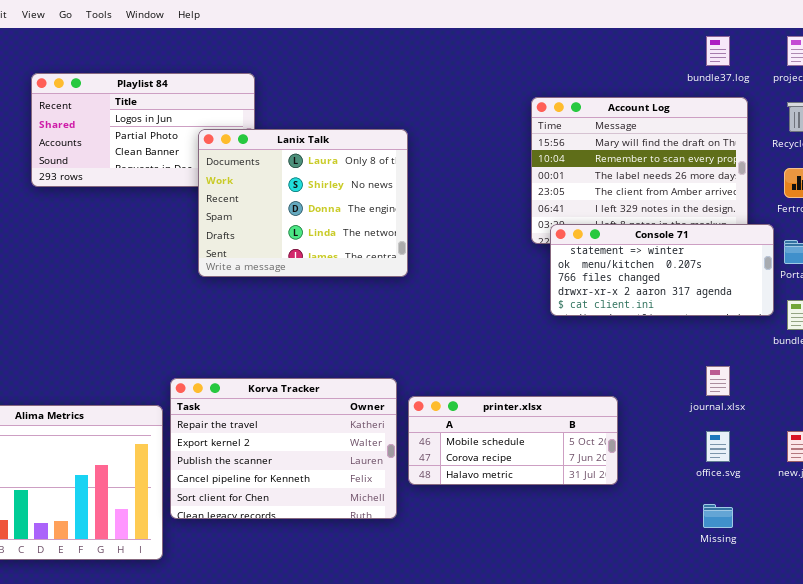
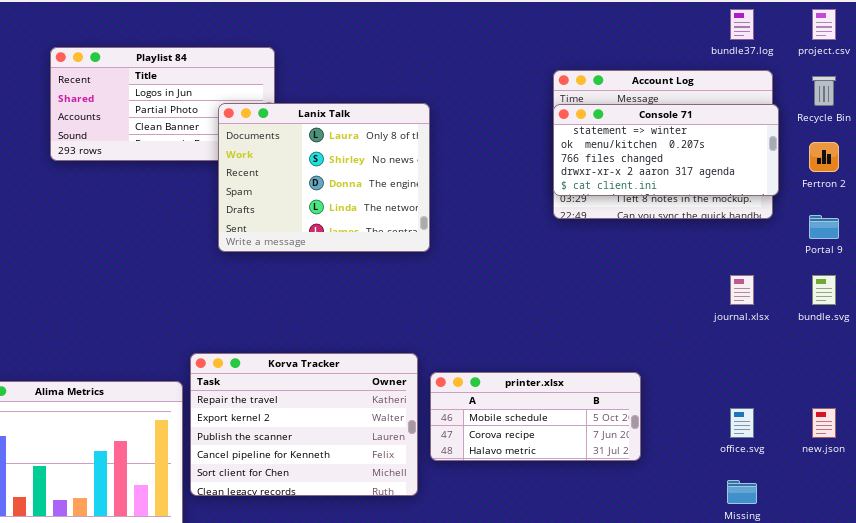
Console 71: [550,224,774,316] -> [553,104,779,196], moved
journal.xlsx: [706,366,730,396] -> [730,275,754,305], moved

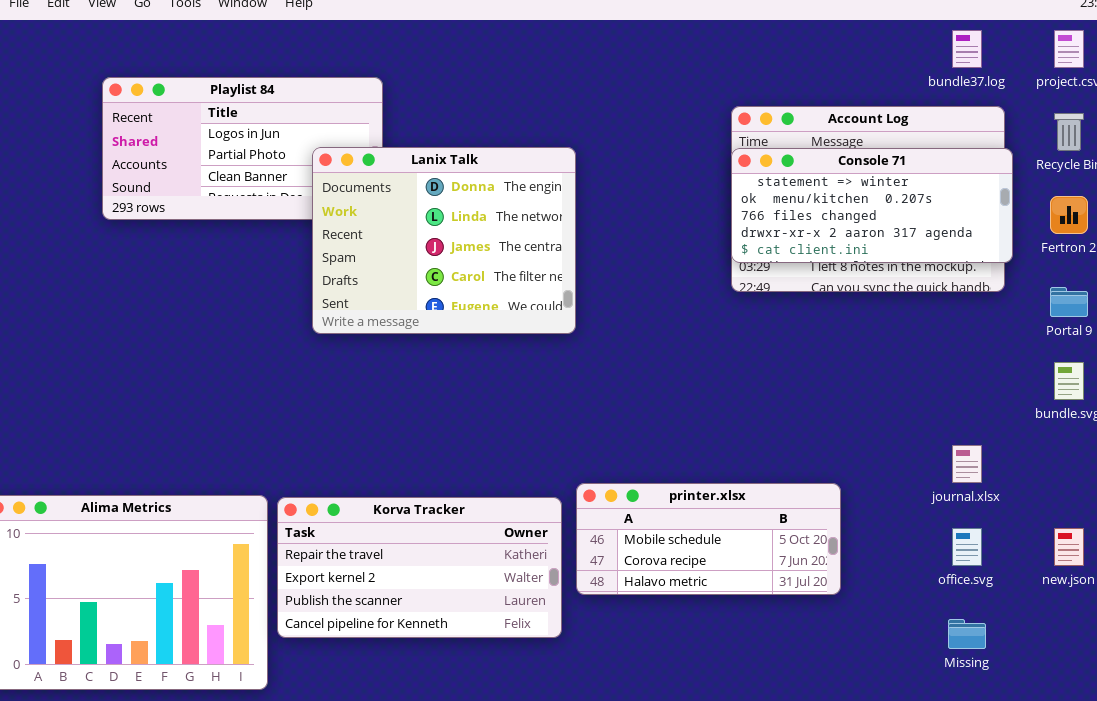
Lanix Talk: [218,103,430,252] -> [312,147,576,334], scrolled down 2 rows
journal.xlsx: [730,275,754,305] -> [952,445,982,483], moved
Korva Tracker: [190,353,418,496] -> [277,497,562,638], resized

